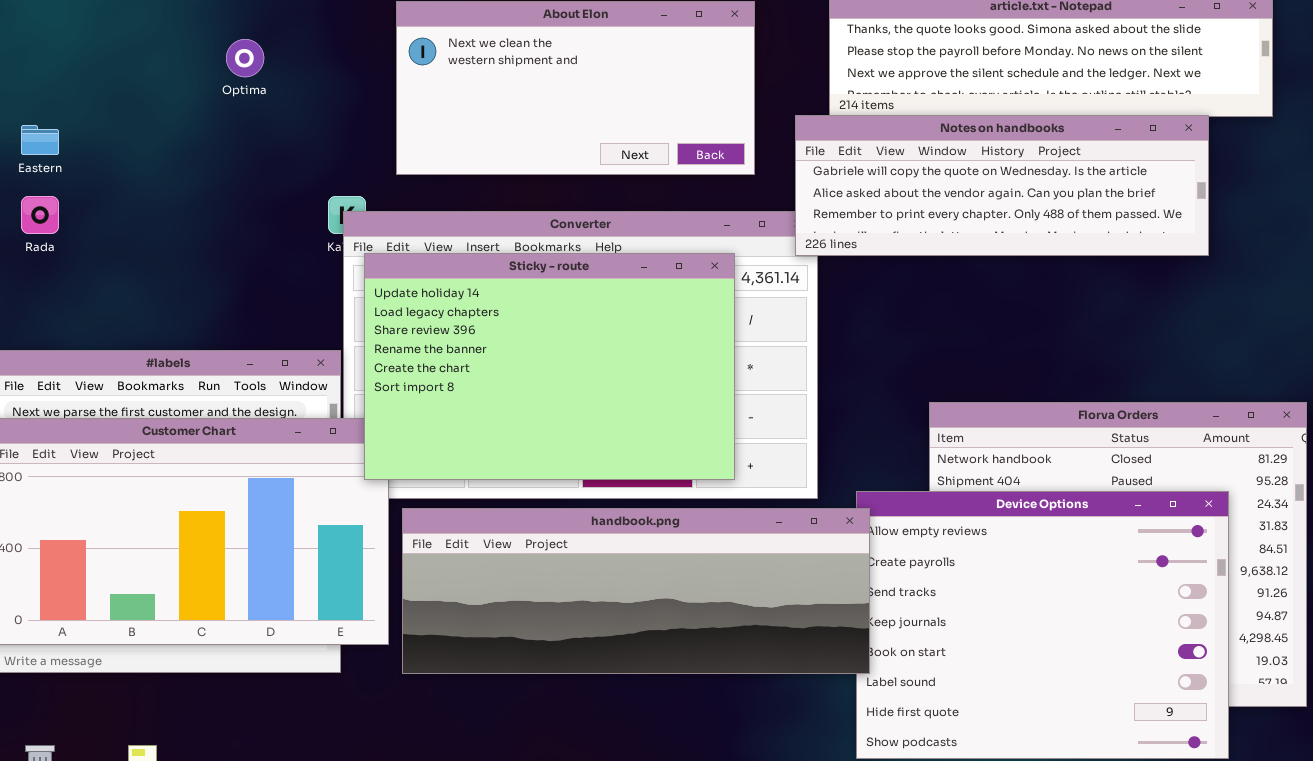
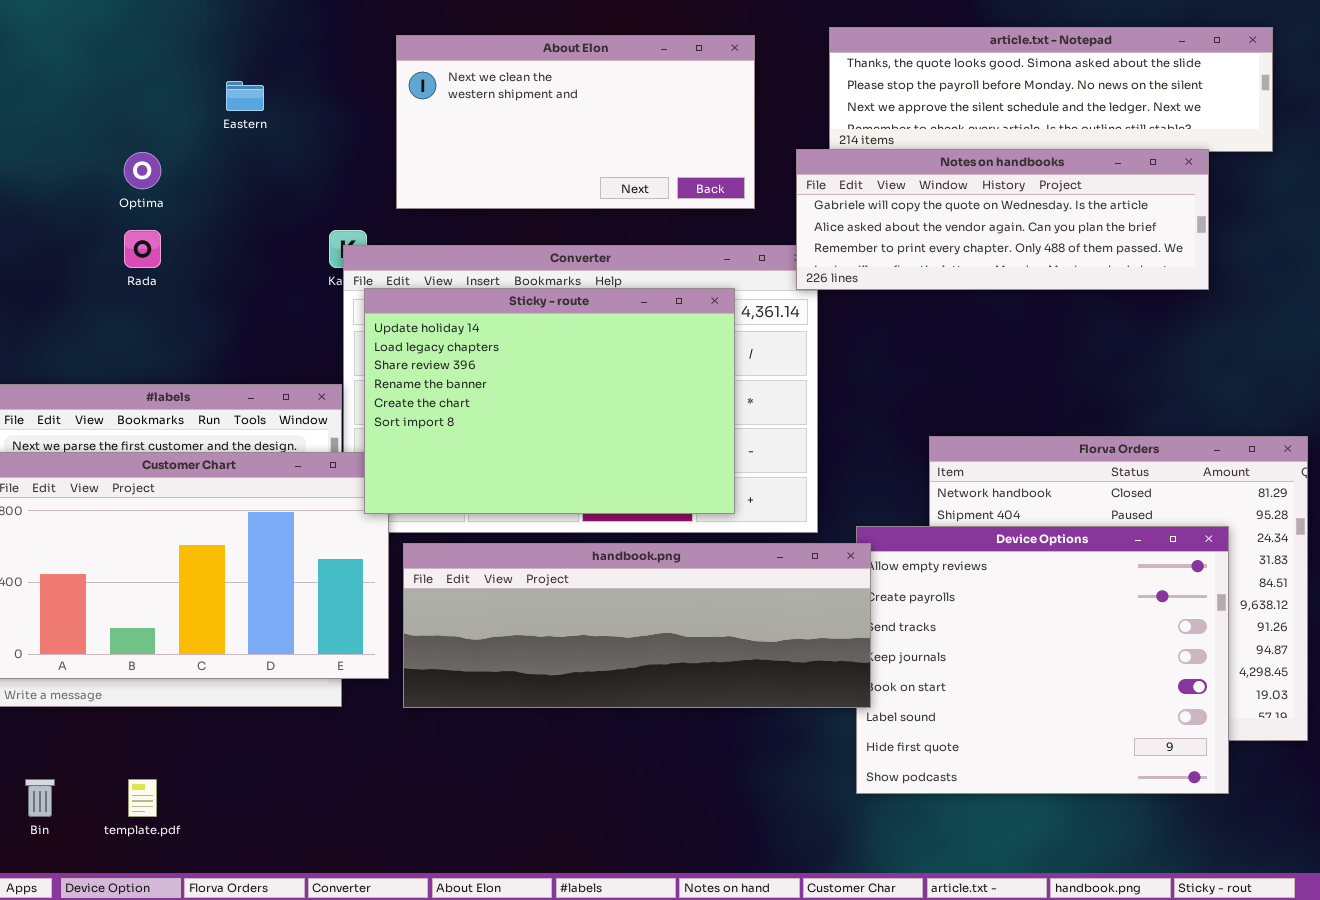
Optima: [226,39,264,77] -> [124,152,161,189], moved
Eastern: [21,125,59,155] -> [226,81,264,111], moved
Rada: [21,196,59,234] -> [124,230,161,268], moved

